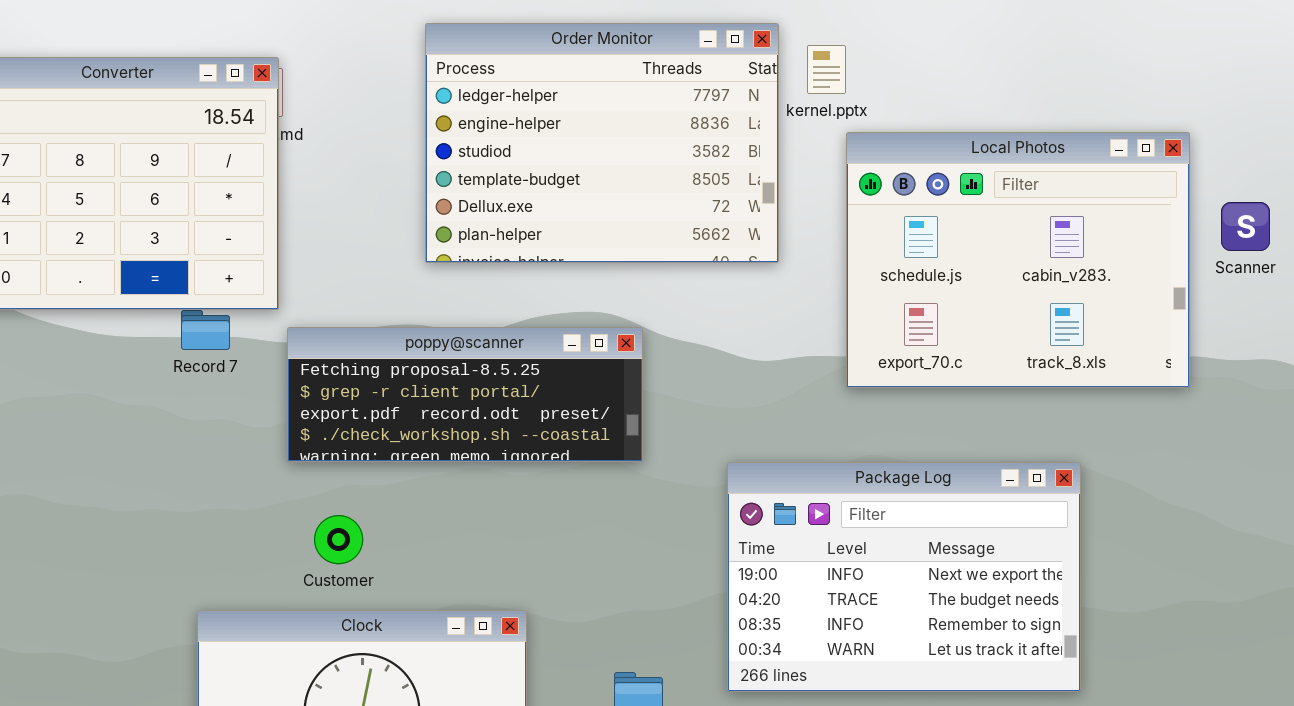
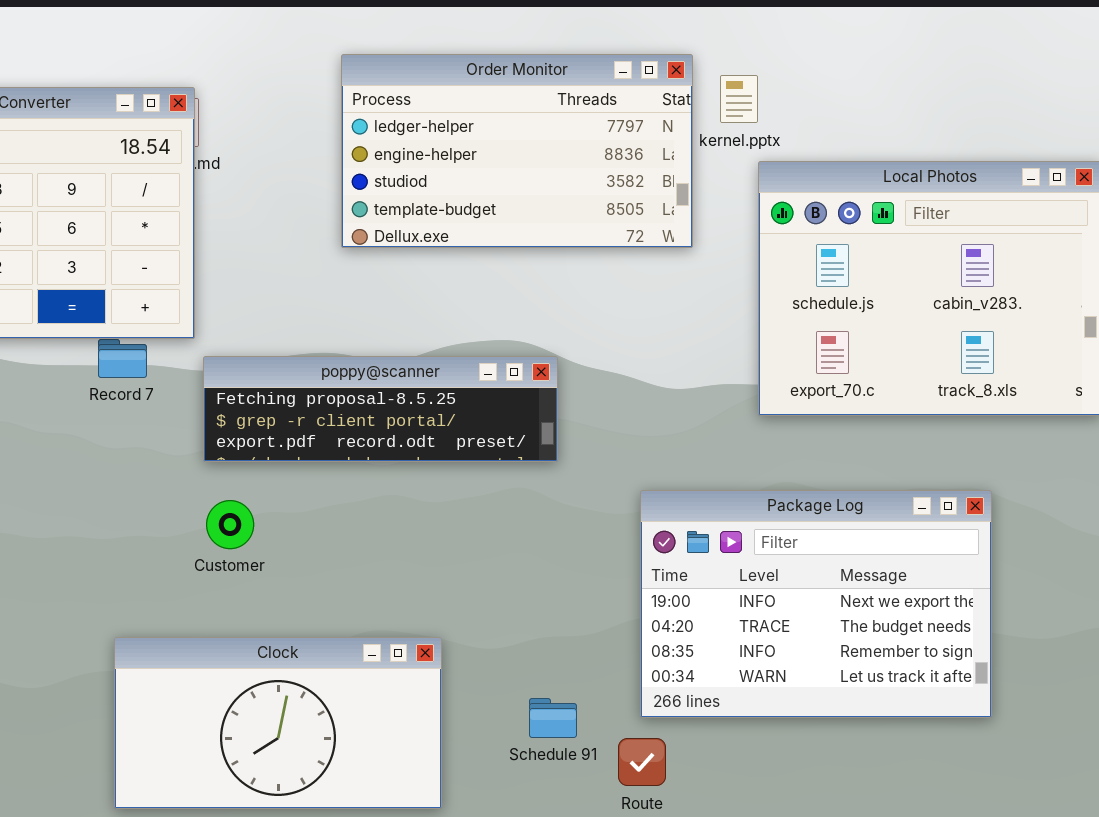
Order Monitor: [425,23,779,263] -> [341,54,693,248], resized
poppy@scanner: [287,327,643,462] -> [203,356,558,462], resized
Customer: [314,515,363,564] -> [206,500,254,549], moved

